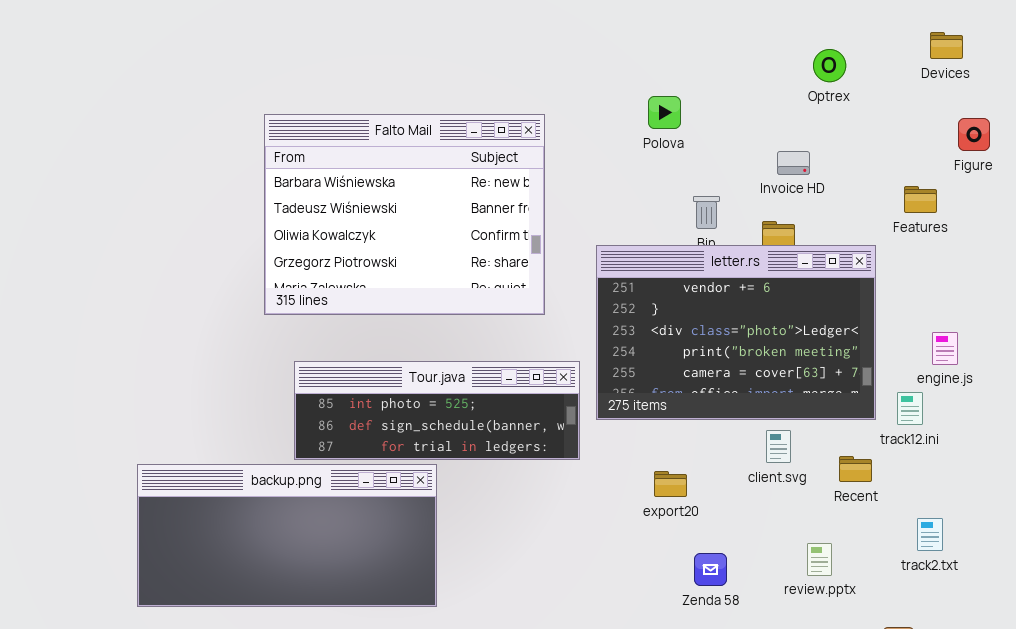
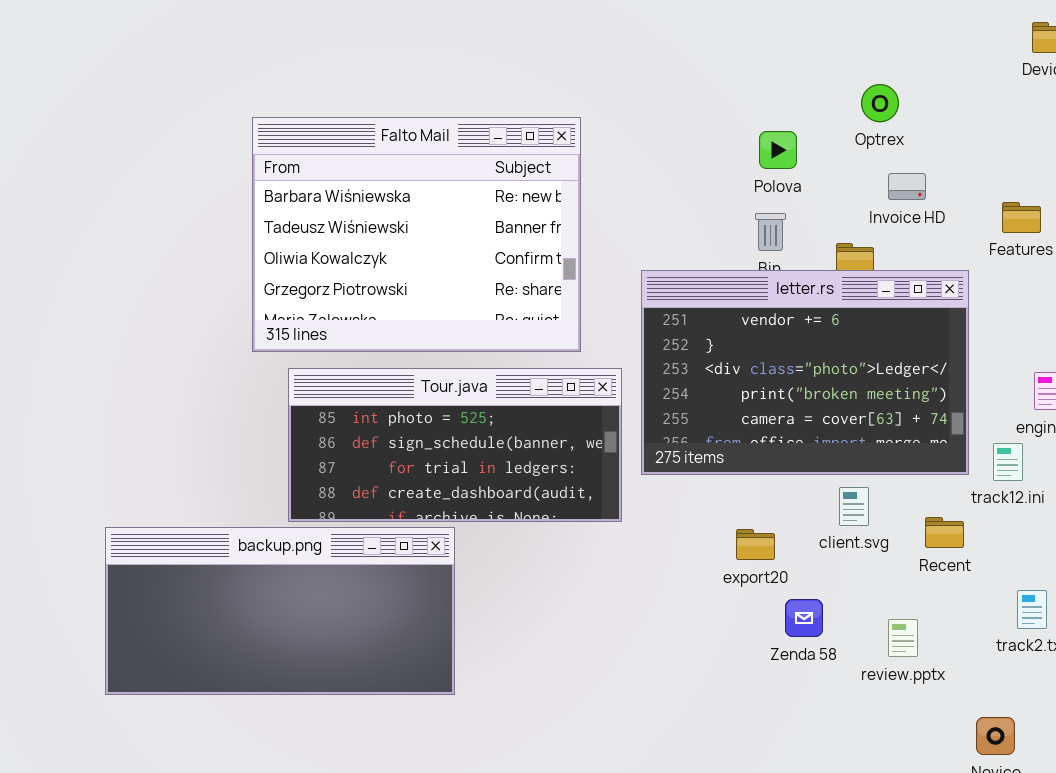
Optrex: [813,49,846,82] -> [861,84,899,122], moved
Polova: [648,96,681,129] -> [759,131,797,169], moved
Invoice HD: [777,151,810,175] -> [888,173,926,200], moved
Tour.java: [294,361,580,460] -> [288,368,622,522], resized
export20: [654,471,687,497] -> [736,529,775,560], moved
Zenda 58: [694,553,727,586] -> [785,599,823,637], moved

